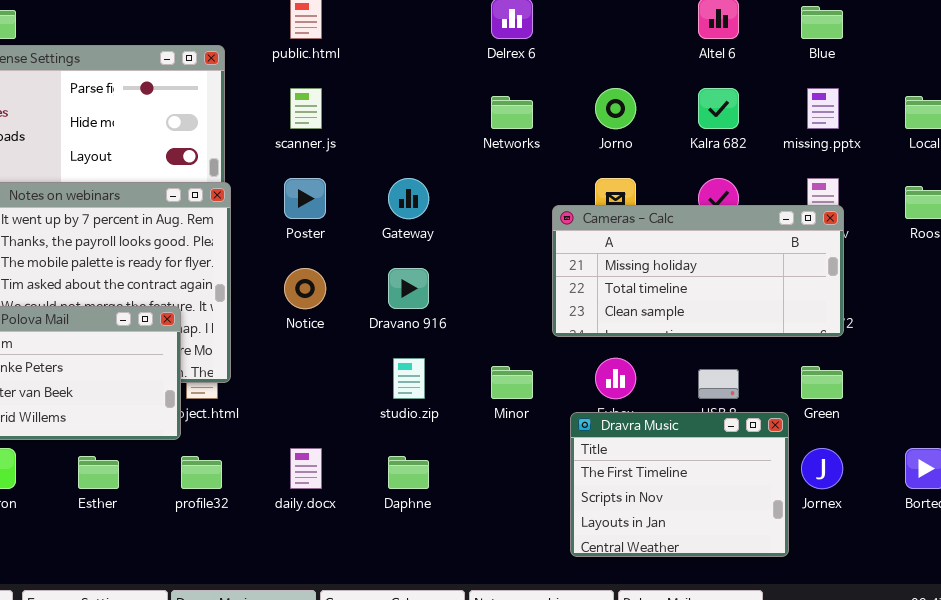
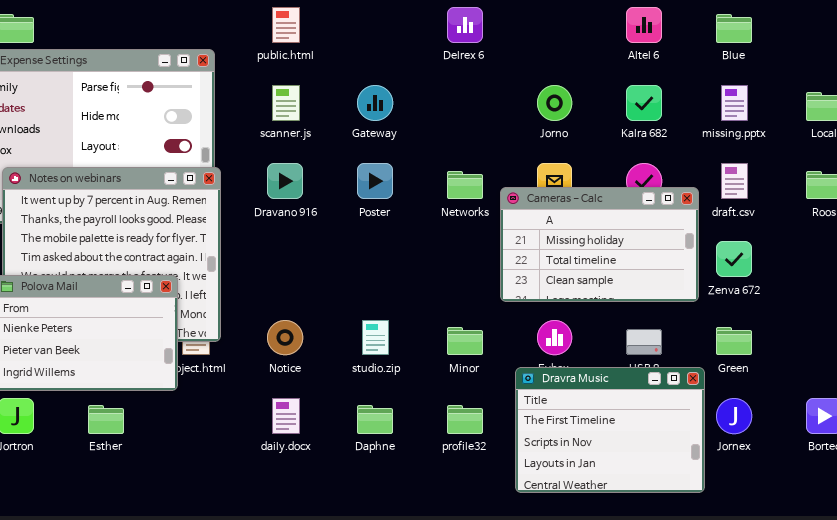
Networks: [491,96,533,129] -> [447,171,483,199], moved
Poster: [284,178,326,219] -> [357,163,393,199], moved
Gateway: [388,178,429,219] -> [357,85,393,121], moved
Cameras - Calc: [552,205,844,337] -> [500,187,699,302], resized
Notice: [284,268,326,309] -> [267,320,303,355], moved
Dravano 916: [388,268,429,309] -> [267,163,303,199], moved
profile32: [181,456,222,489] -> [447,405,483,434], moved

